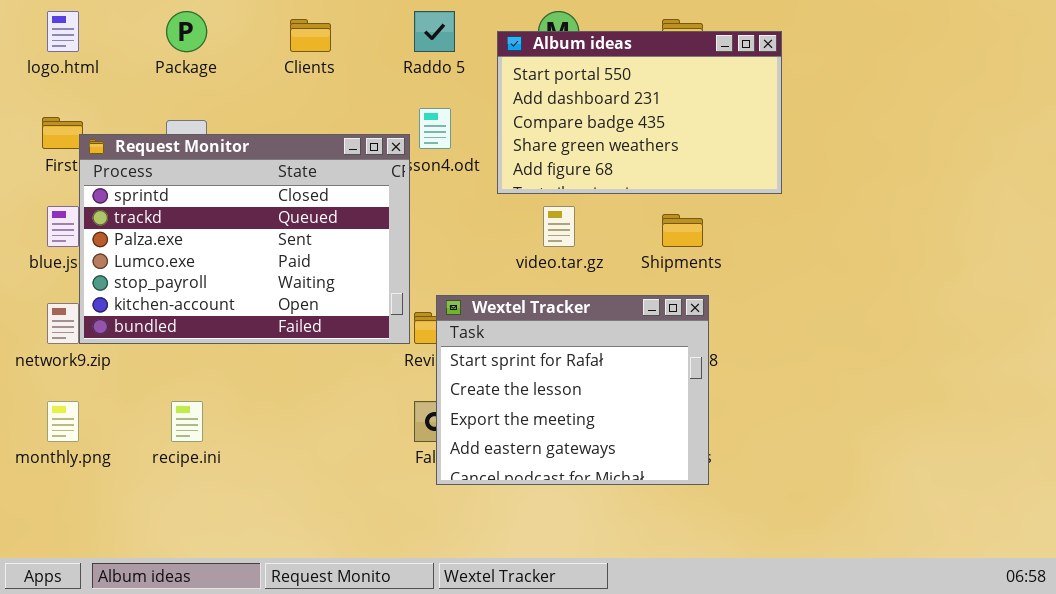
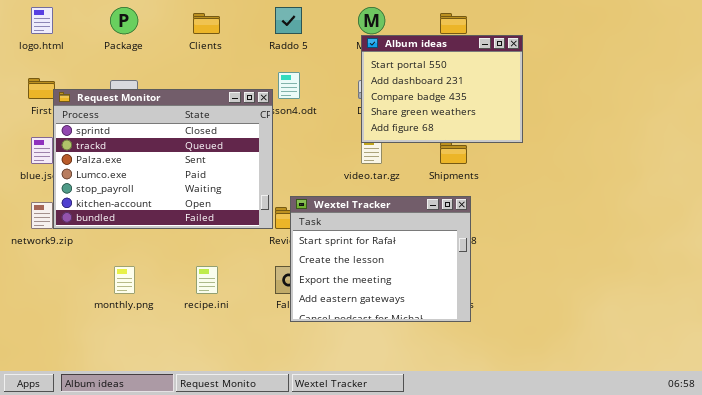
Album ideas: [497,31,782,194] -> [361,35,523,143], moved, resized
monthly.png: [47,401,79,442] -> [114,266,135,294], moved
recipe.ini: [171,401,203,442] -> [196,266,218,294], moved

